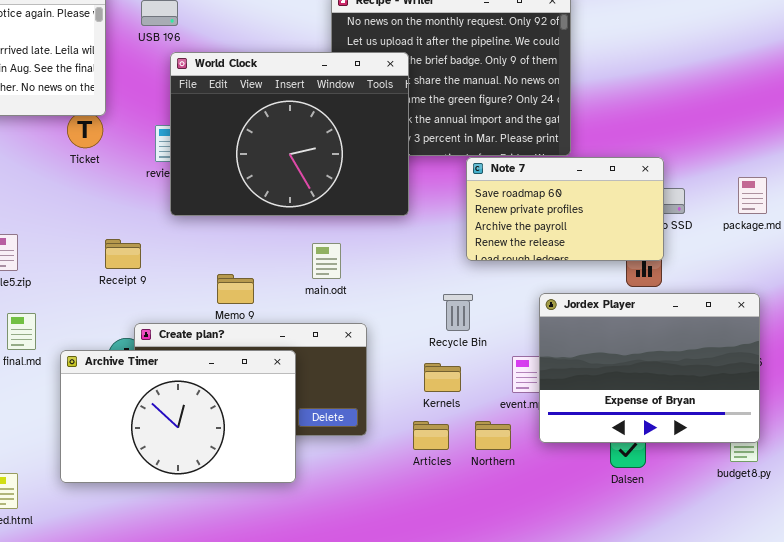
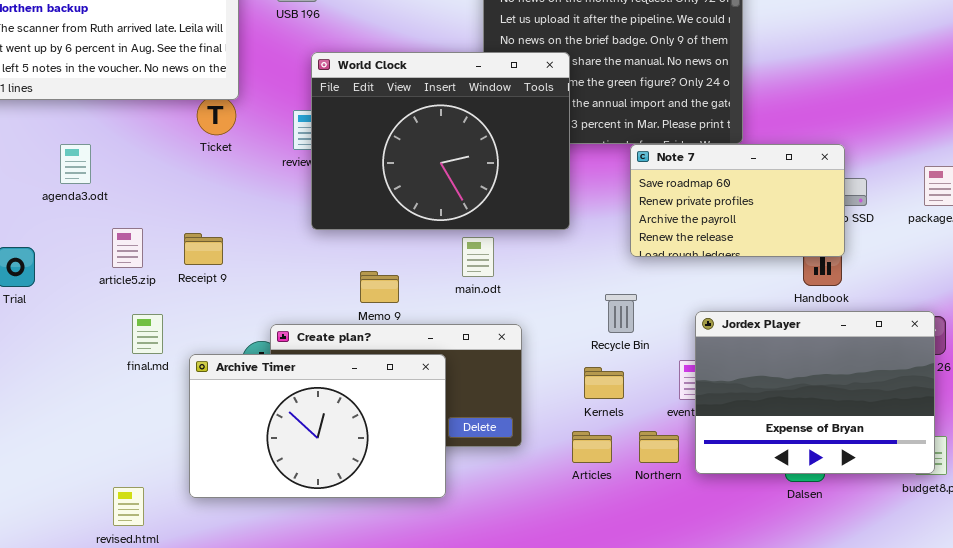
World Clock: [170,52,409,216] -> [311,52,570,230], moved
Receipt 9: [105,239,141,269] -> [184,233,223,265], moved
Jordex Player: [539,293,760,443] -> [695,311,935,474], moved

